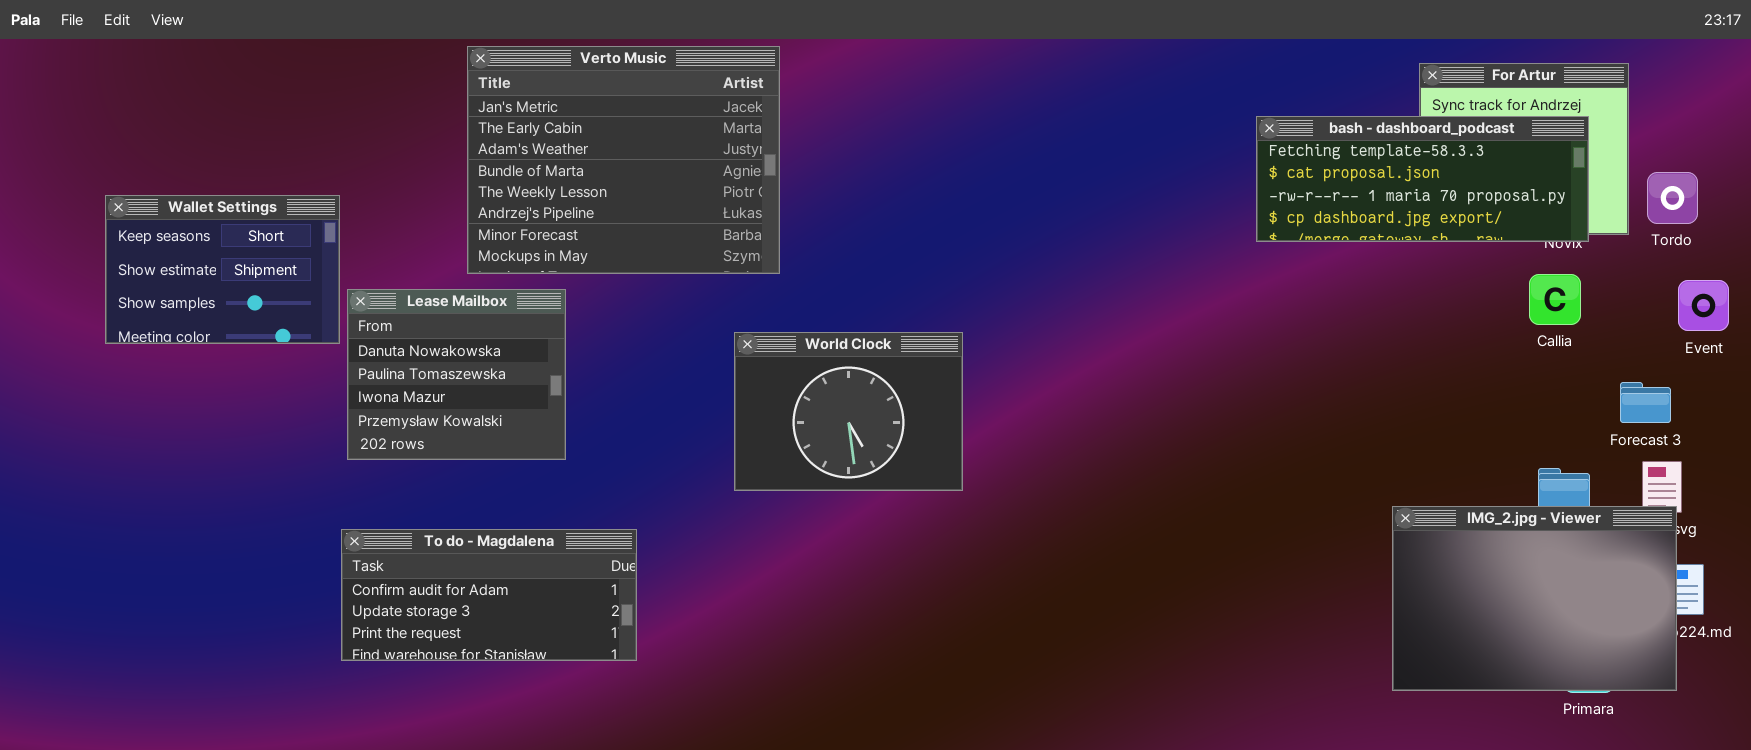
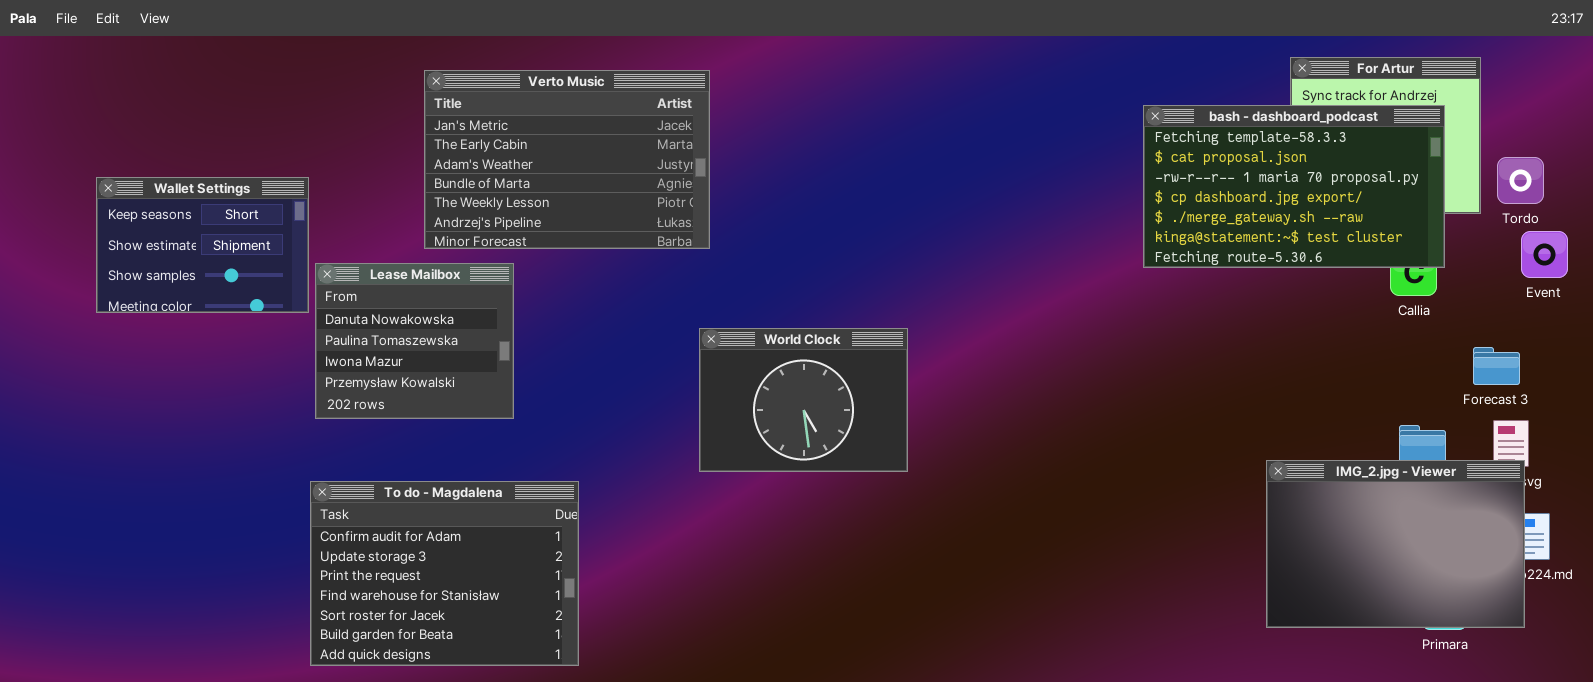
Verto Music: [467,46,780,274] -> [424,70,710,249], resized
bash - dashboard_podcast: [1256,116,1589,242] -> [1143,105,1445,268], resized
Event: [1678,280,1729,331] -> [1521,231,1568,278], moved
World Clock: [734,332,963,491] -> [699,328,908,472], moved
To do - Magdalena: [341,529,637,661] -> [310,481,579,666], resized

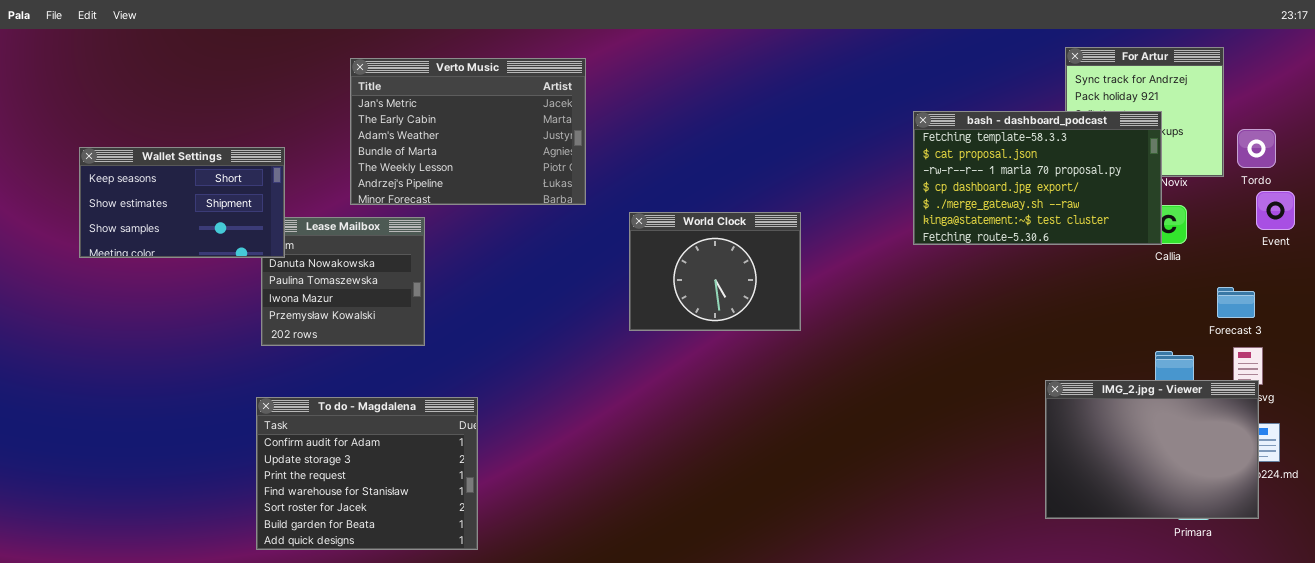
bash - dashboard_podcast: [1143,105,1445,268] -> [913,111,1162,245], moved
Wallet Settings: [96,177,309,313] -> [79,147,285,258], resized
World Clock: [699,328,908,472] -> [629,212,801,331], moved

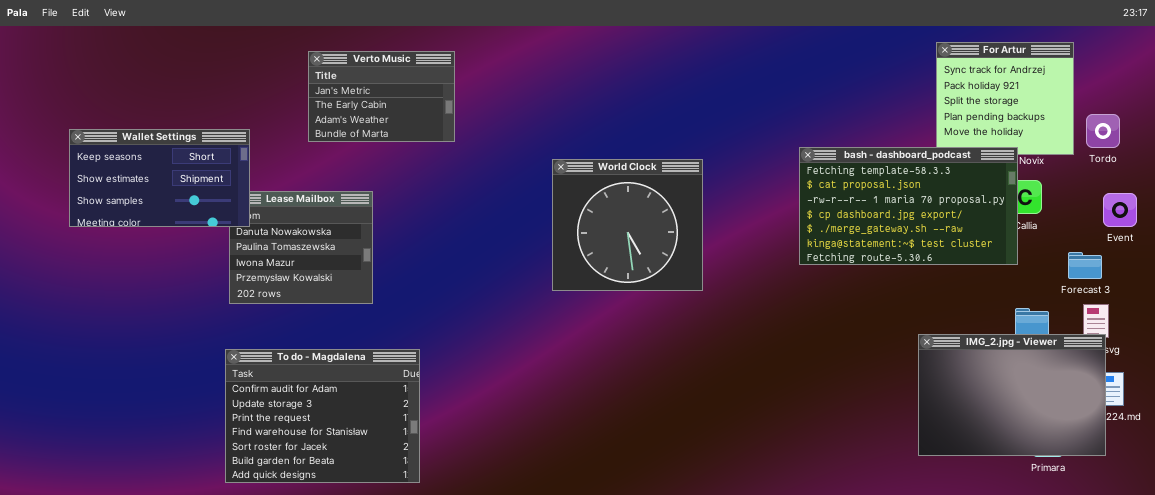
Verto Music: [350,58,586,205] -> [308,51,455,142], resized
bash - dashboard_podcast: [913,111,1162,245] -> [799,147,1018,265], moved
Event: [1256,191,1295,230] -> [1103,193,1137,227], moved
World Clock: [629,212,801,331] -> [552,159,703,291], resized

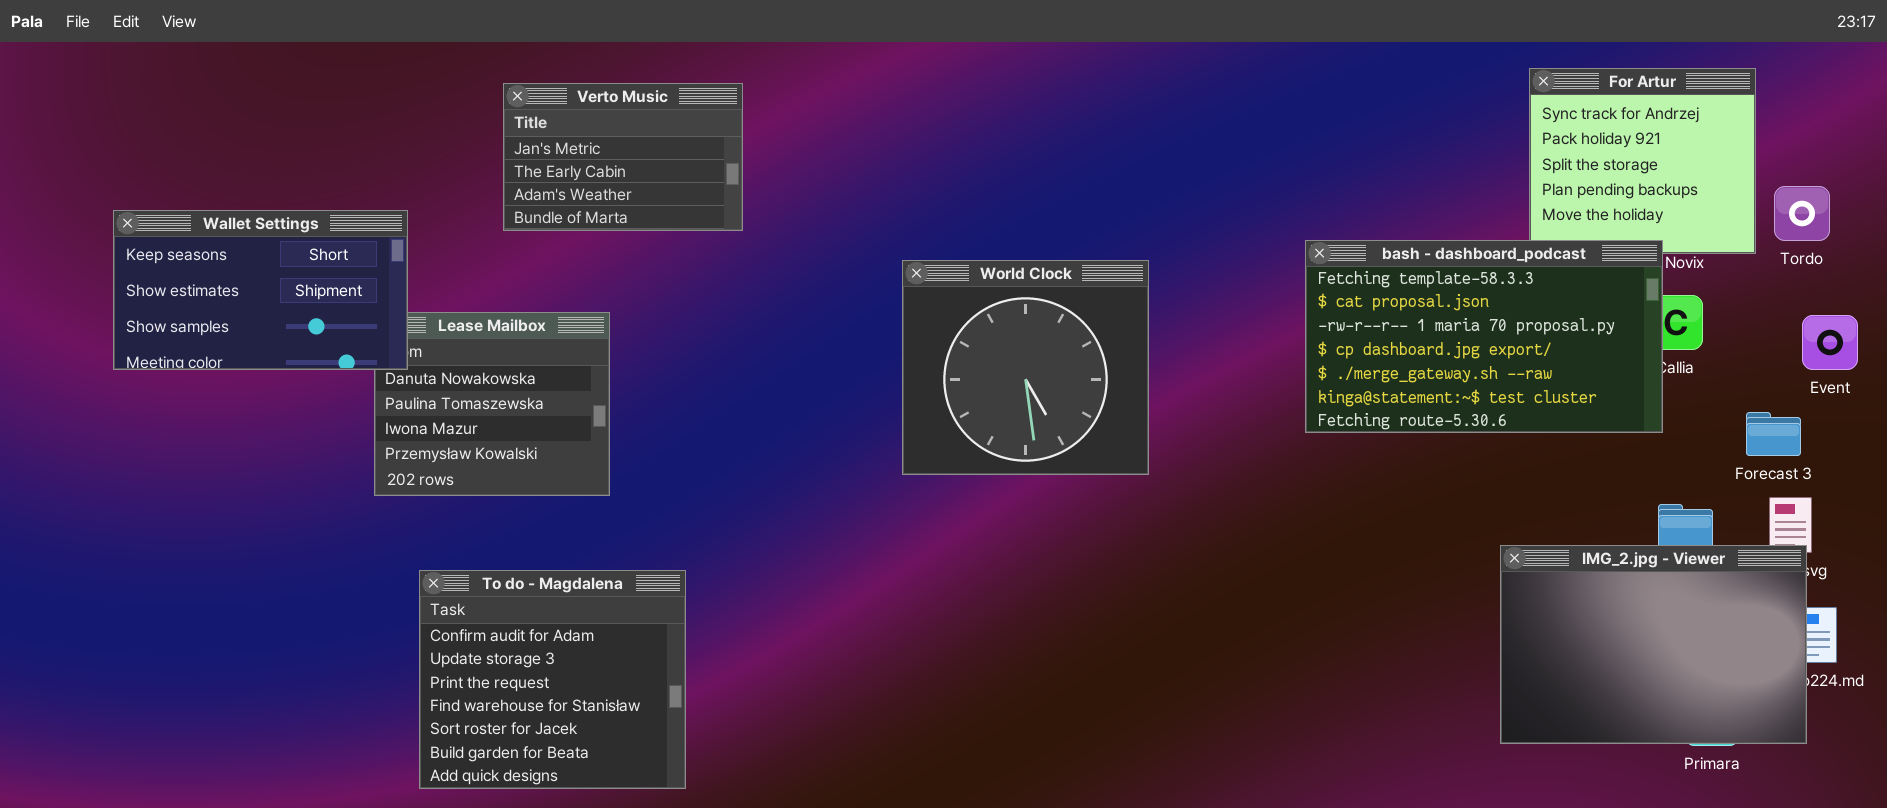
To do - Magdalena: [225,349,420,483] -> [419,570,686,789], resized

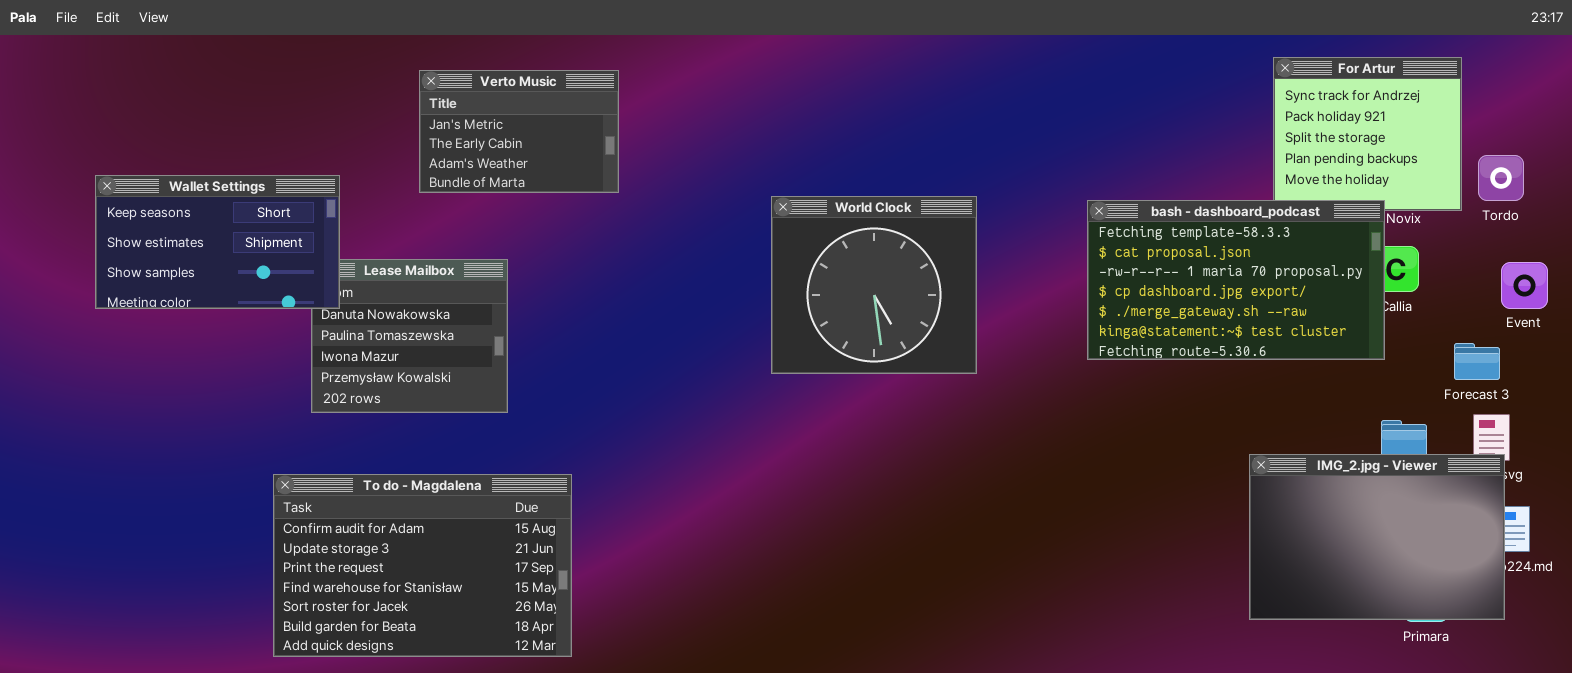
World Clock: [902,260,1149,475] -> [771,196,977,374], moved
To do - Magdalena: [419,570,686,789] -> [273,474,572,657], resized

